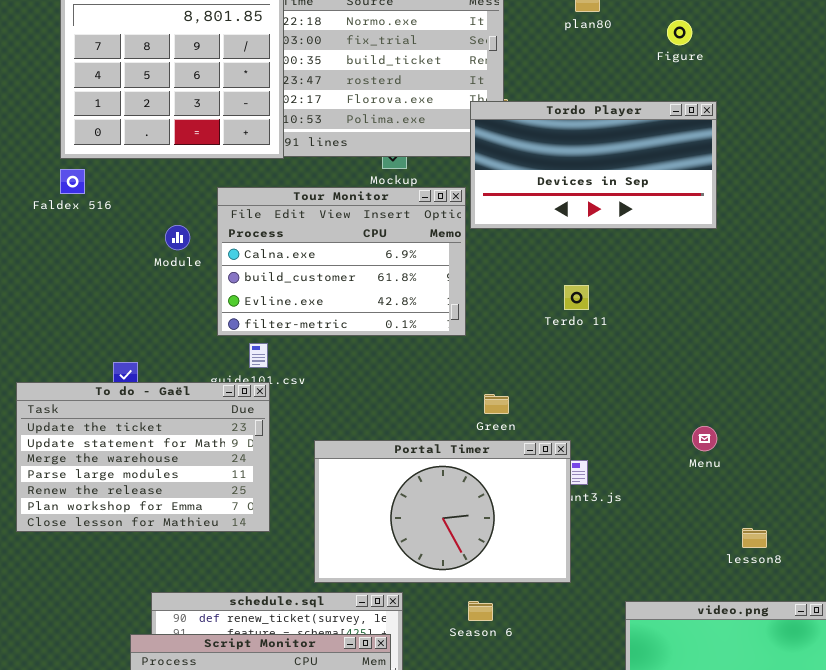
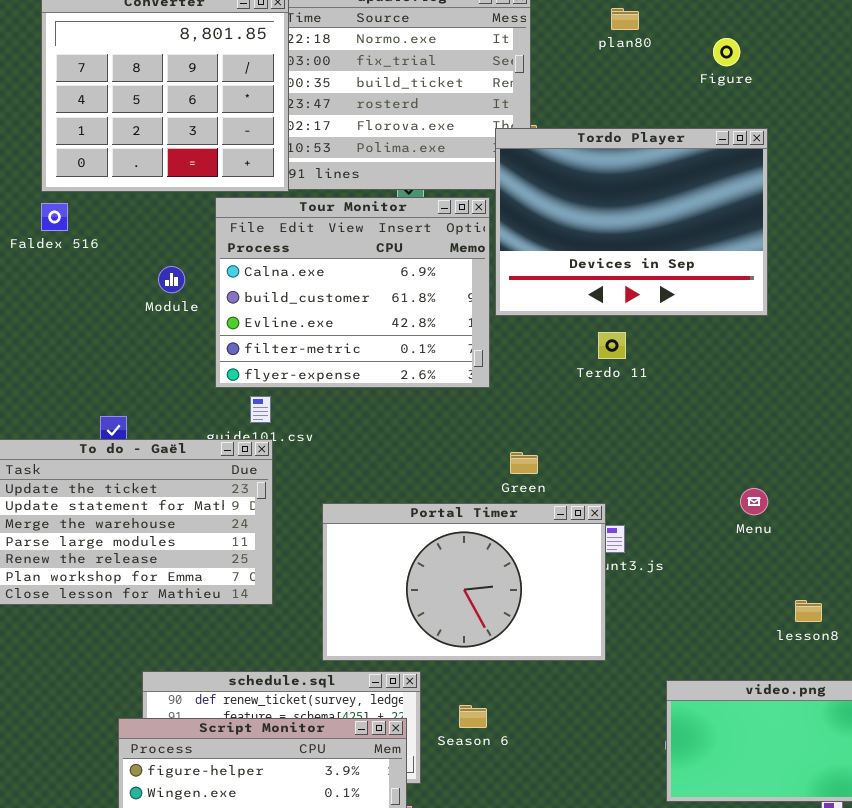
Tordo Player: [470,101,717,229] -> [495,128,768,316], resized
Tour Monitor: [217,187,466,336] -> [215,197,490,388], resized
Season 6: [468,601,493,621] -> [459,705,487,728], moved

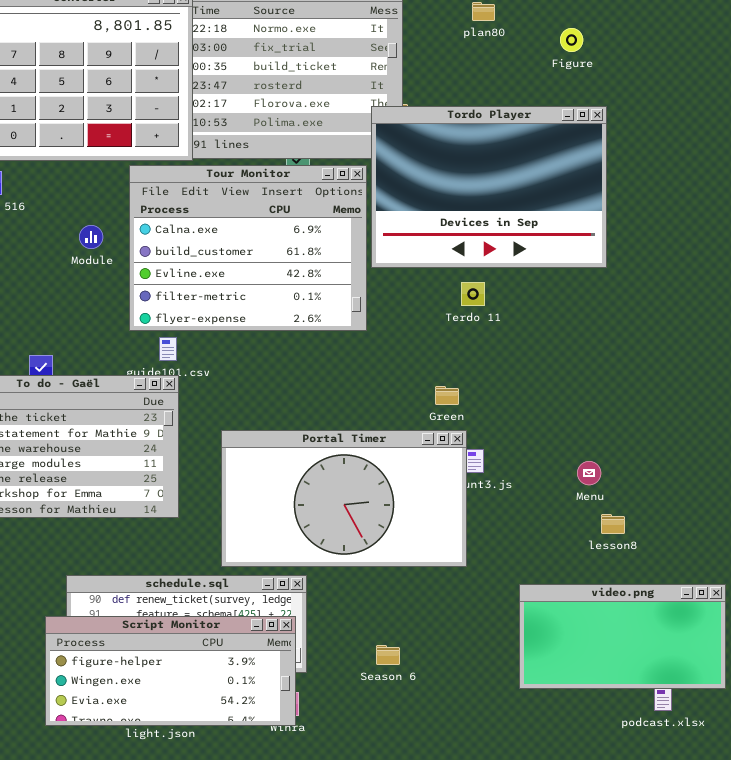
Green: [510,452,538,474] -> [435,386,459,405], moved
Menu: [740,488,768,515] -> [577,461,601,485], moved
lesson8: [795,600,822,622] -> [601,514,625,534], moved
Season 6: [459,705,487,728] -> [376,645,400,665], moved

